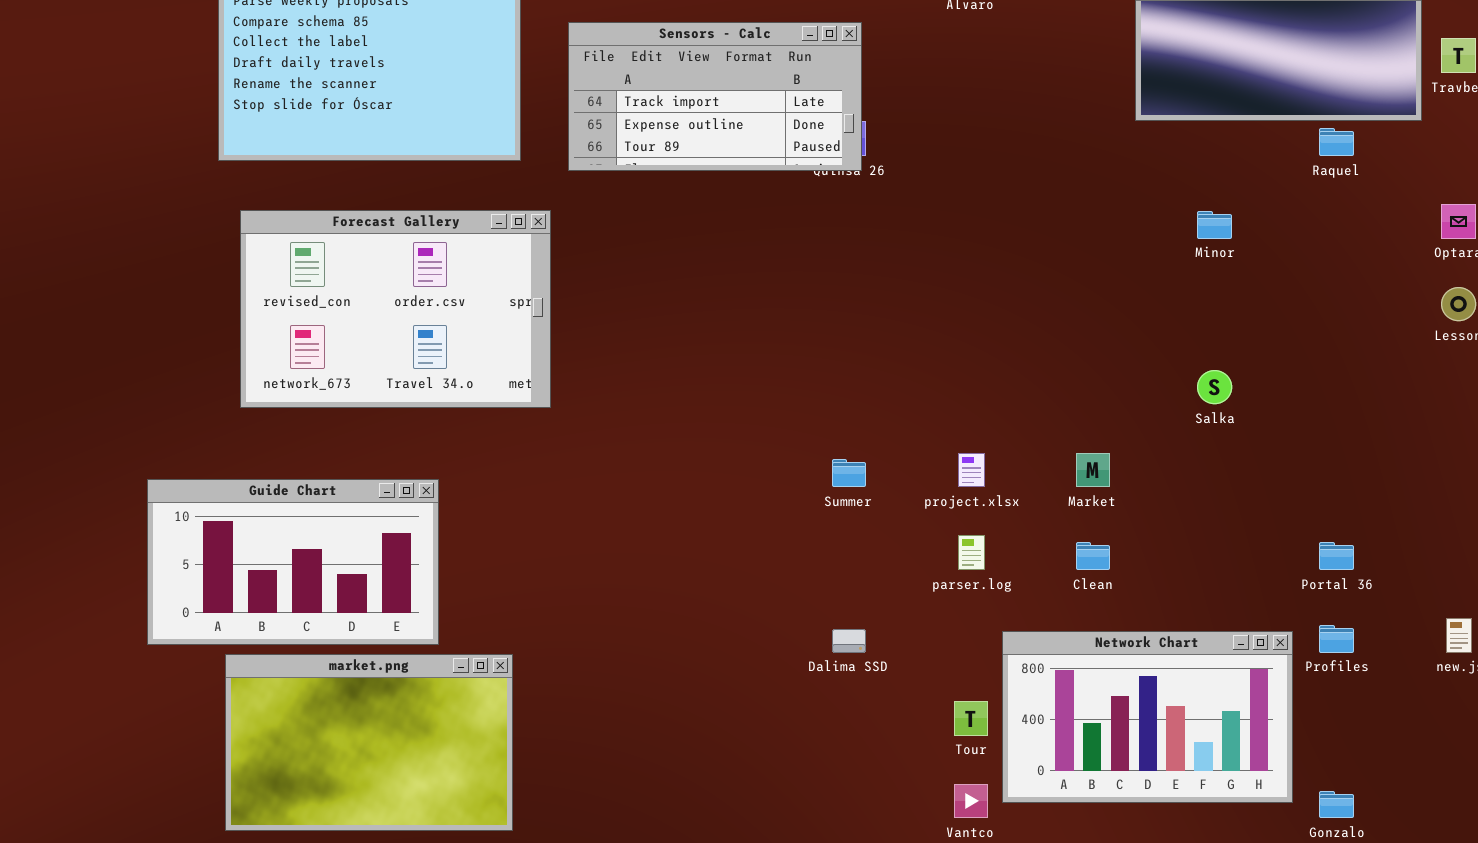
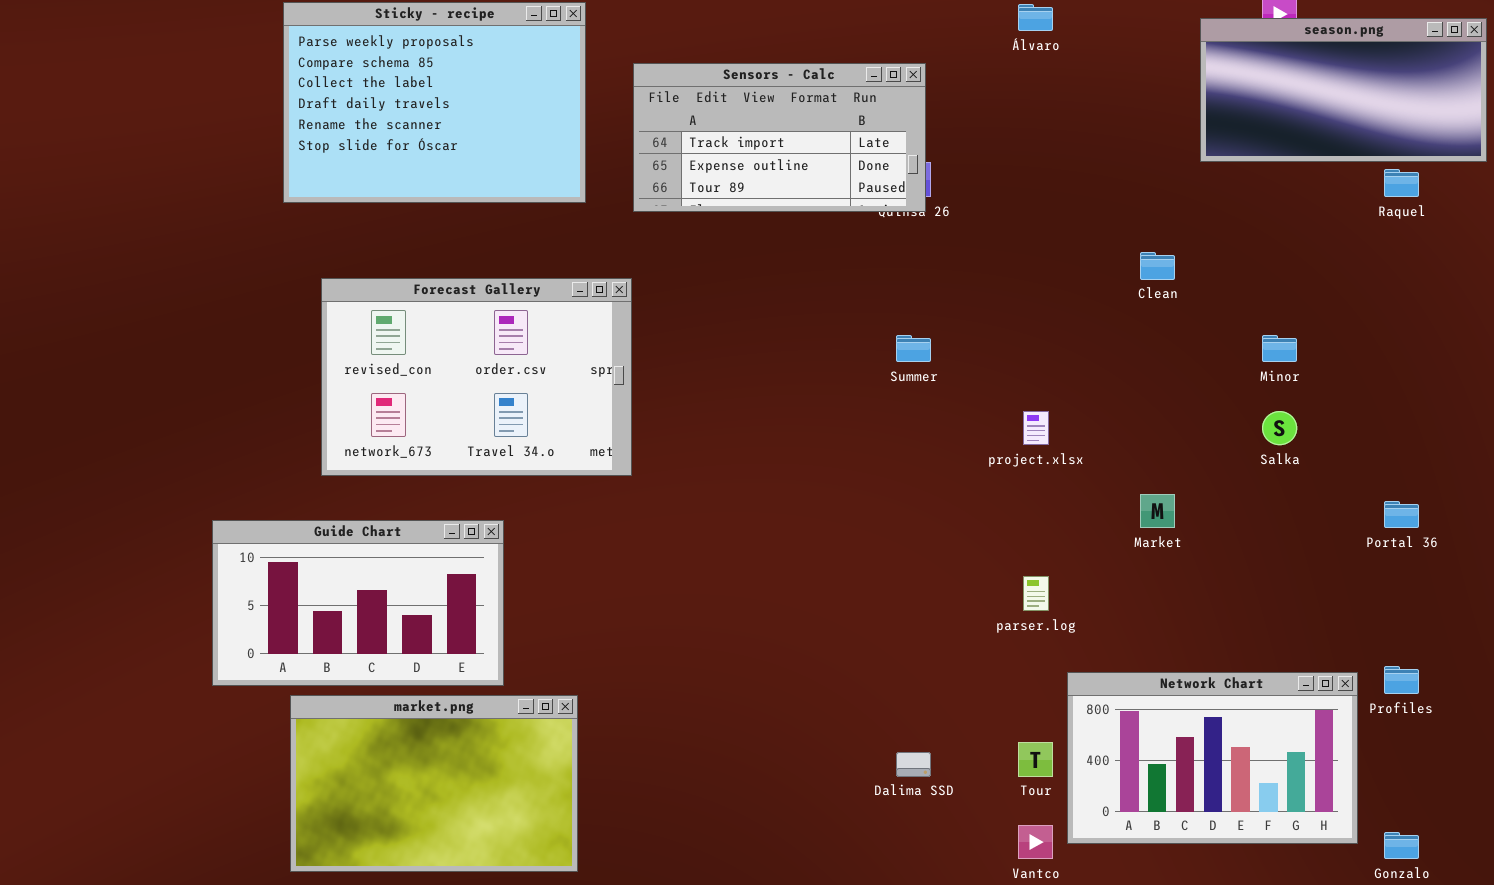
Forecast Gallery: [240,210,551,408] -> [321,278,632,476], moved
Minor: [1197,211,1232,239] -> [1262,335,1297,362], moved
project.xlsx: [958,453,985,487] -> [1023,411,1049,445], moved
Summer: [832,459,866,487] -> [896,335,931,362], moved
Clean: [1076,542,1110,570] -> [1140,252,1175,280], moved
Portal 36: [1319,542,1354,570] -> [1384,501,1419,528], moved
Dalima SSD: [832,629,866,653] -> [896,752,931,777], moved

